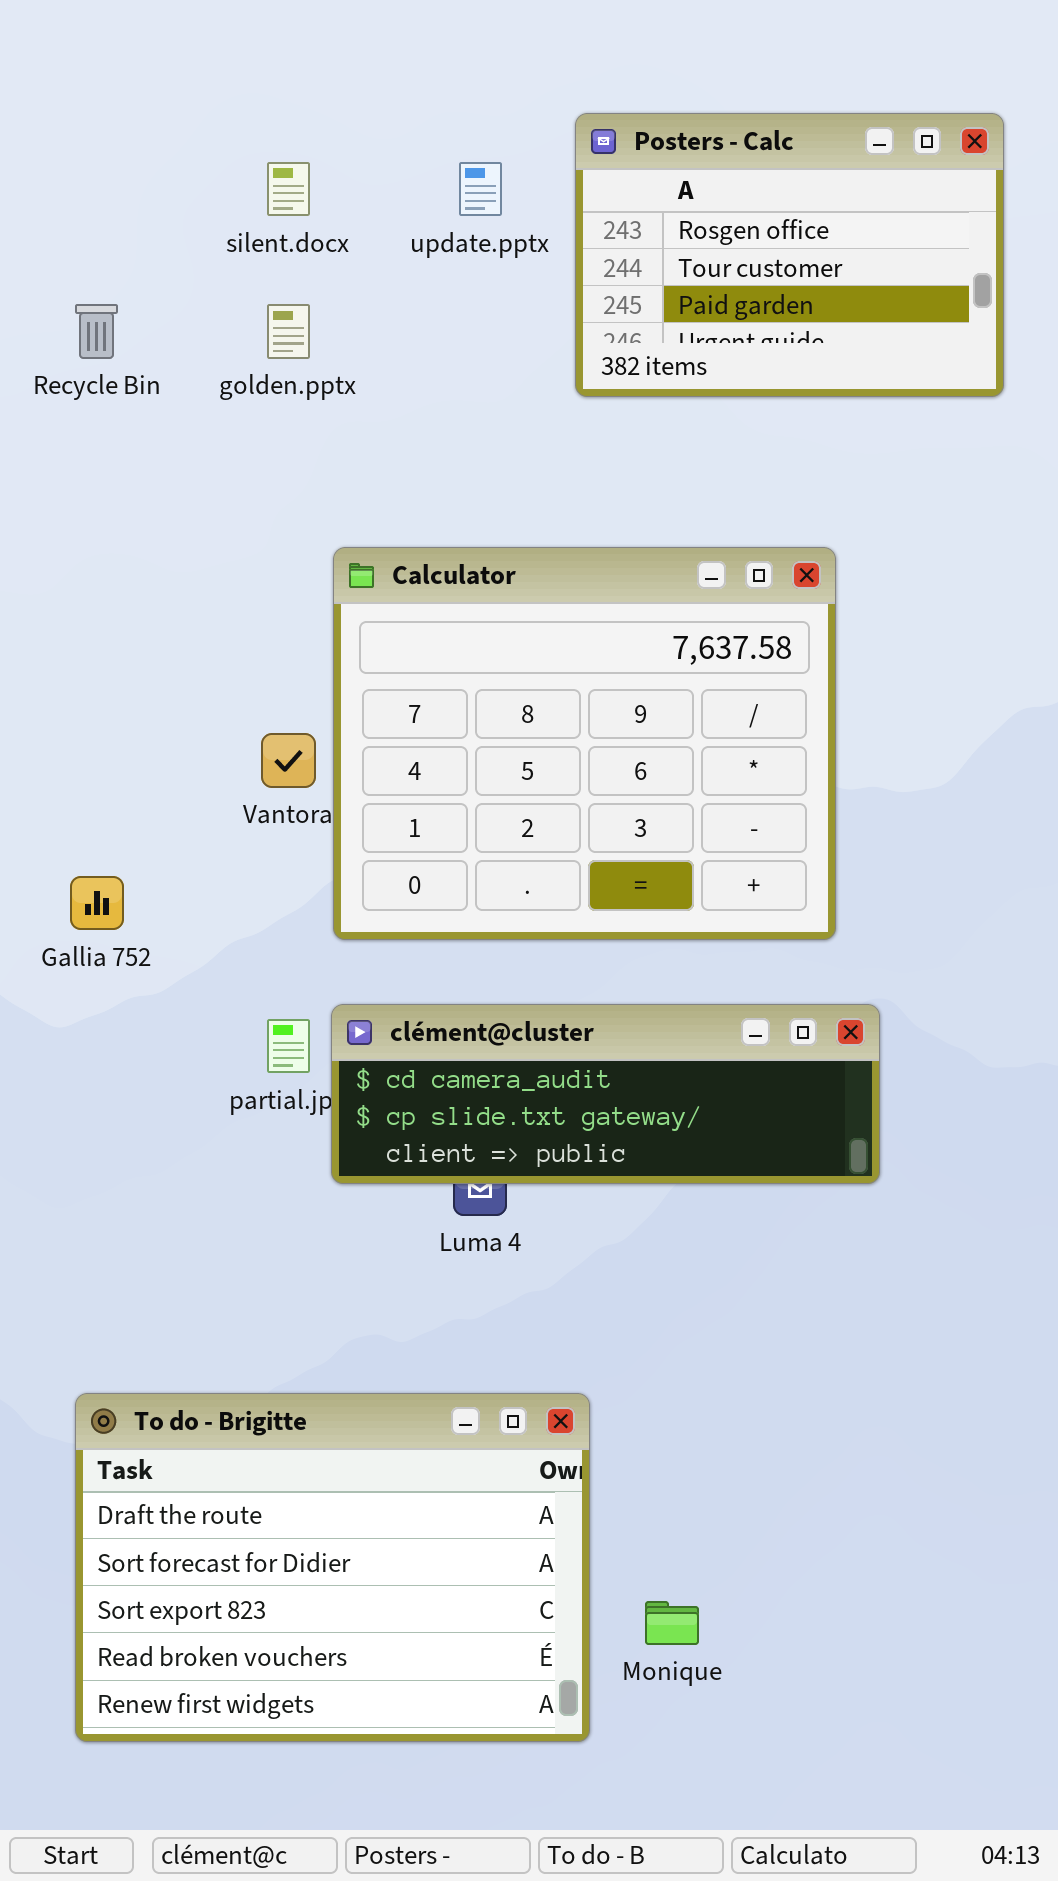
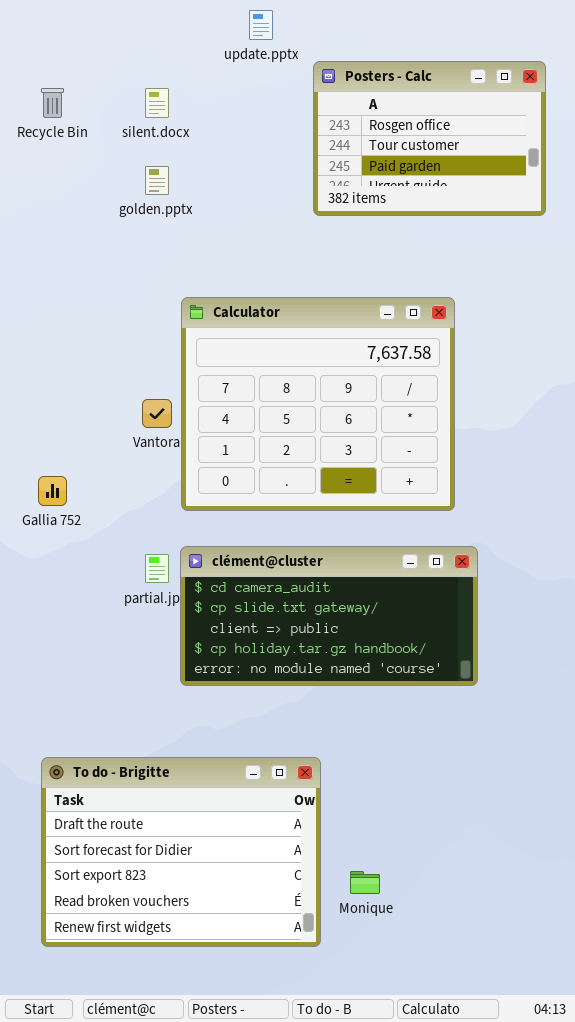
update.pptx: [459,162,502,216] -> [249,10,273,40], moved
Recycle Bin: [75,304,118,359] -> [41,88,64,118], moved
clément@cluster: [331,1004,880,1184] -> [180,546,478,686], resized

